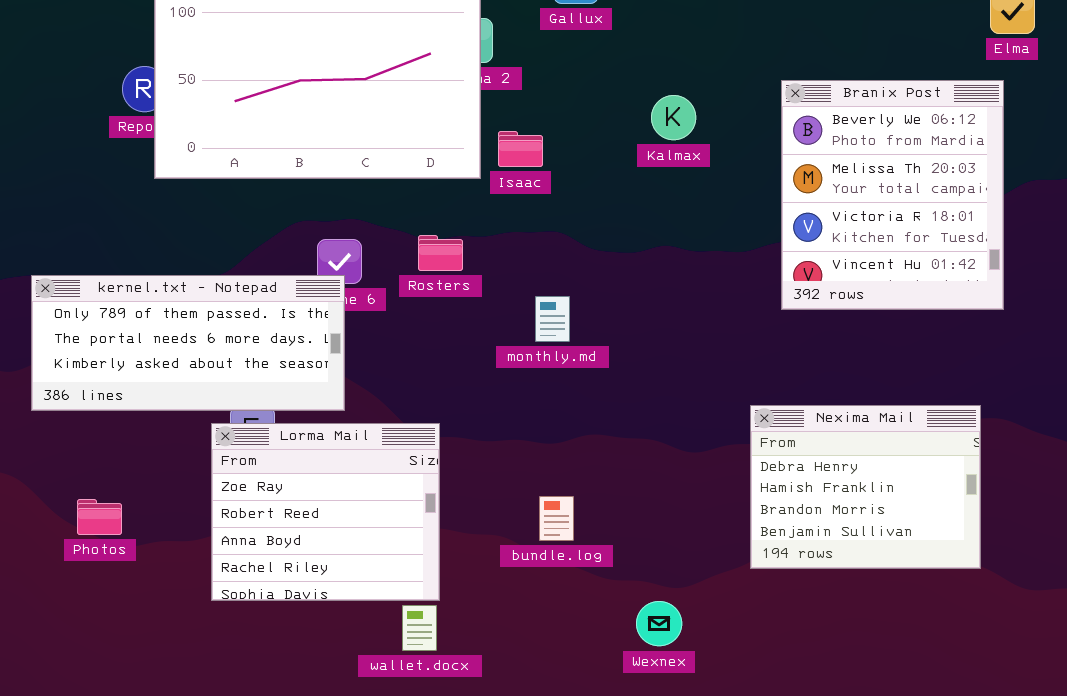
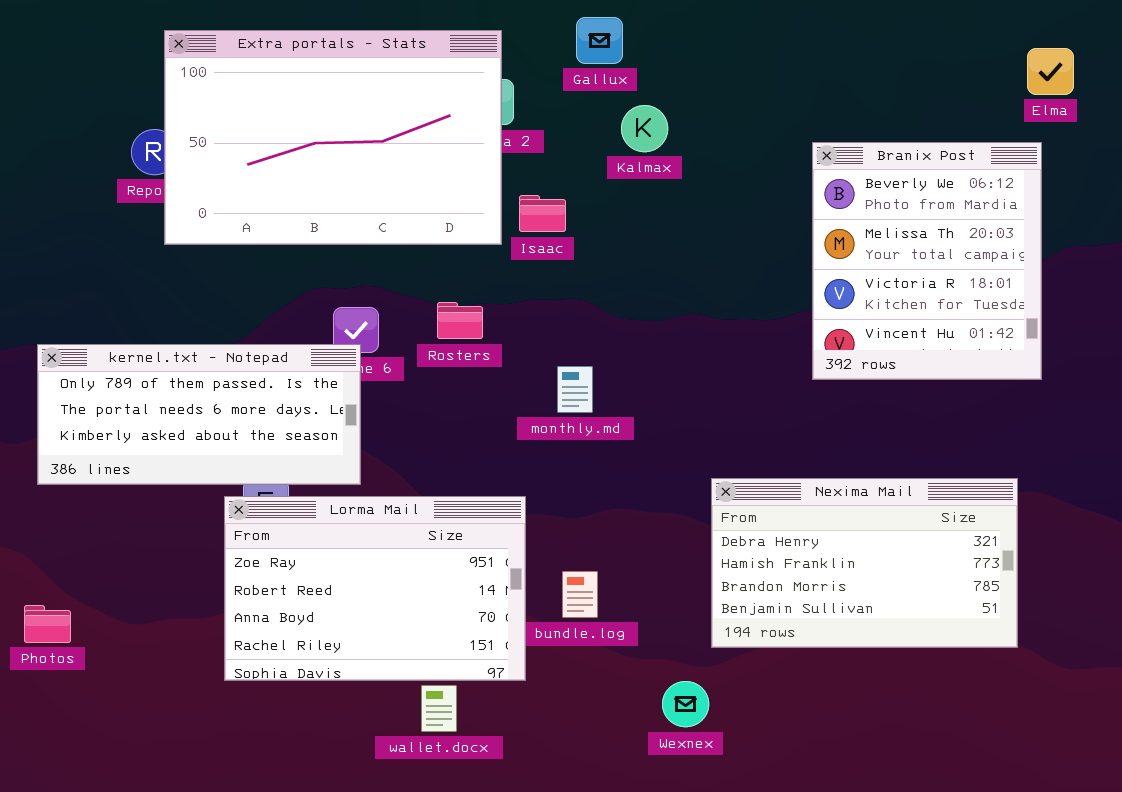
Kalmax: [651,95,696,140] -> [621,105,668,152], moved
Nexima Mail: [750,405,981,569] -> [711,478,1018,648], resized
Lorma Mail: [211,423,440,601] -> [224,496,526,681], resized
Photos: [77,499,122,535] -> [24,605,71,643], moved

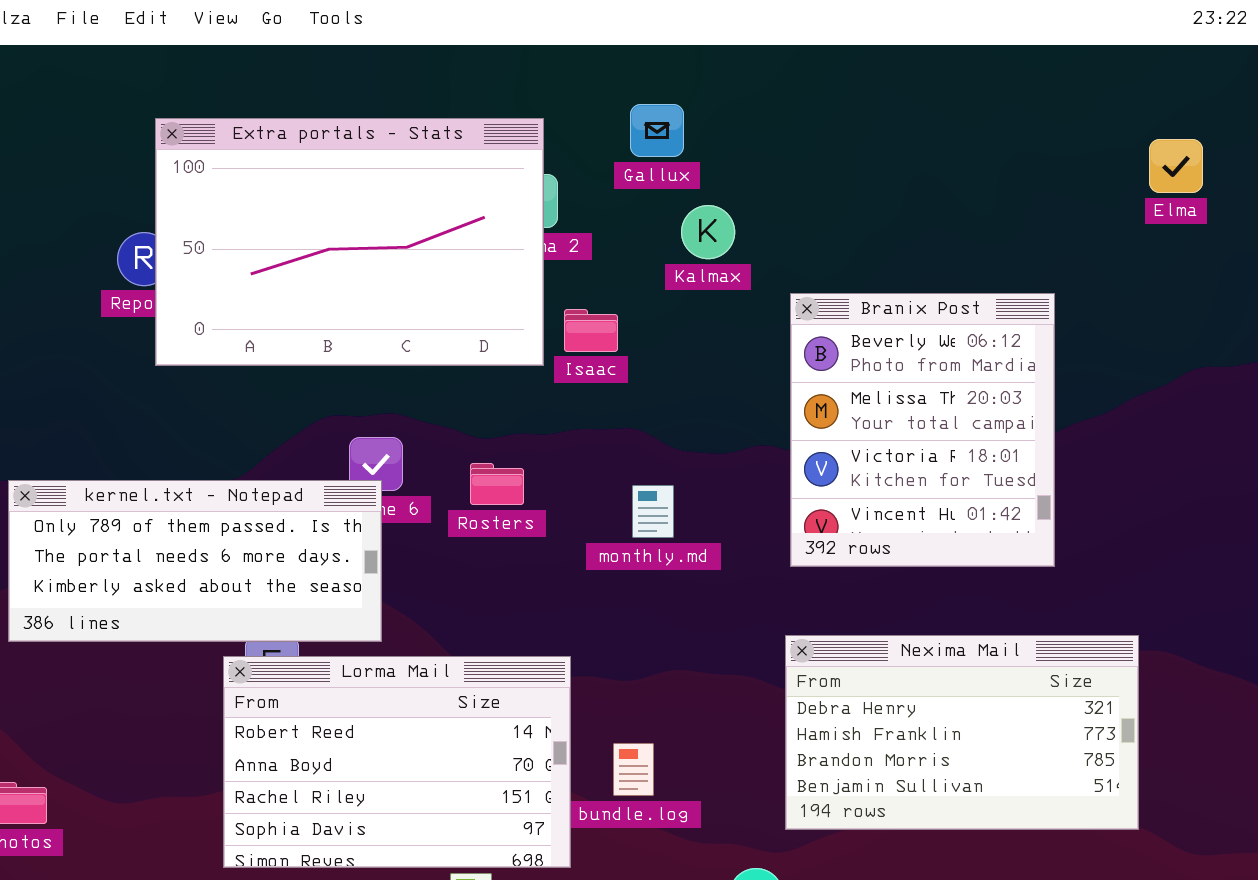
Branix Post: [812,142,1042,380] -> [790,293,1055,567], moved
Rosters: [437,302,483,339] -> [470,463,524,505], moved
monthly.md: [557,366,593,413] -> [632,485,674,538], moved
Lorma Mail: [224,496,526,681] -> [223,656,571,868], scrolled down 1 row

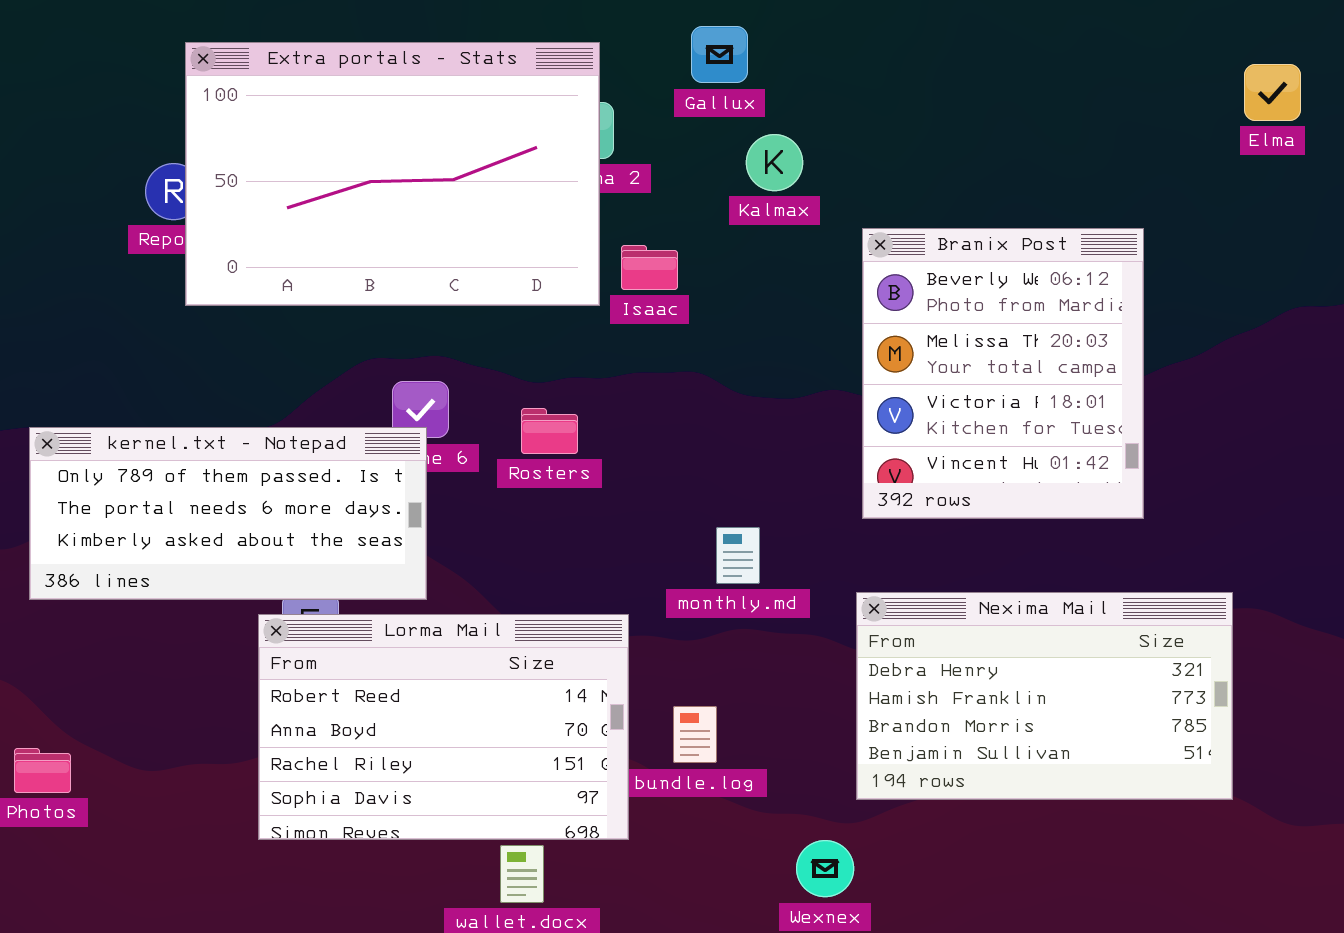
monthly.md: [632,485,674,538] -> [716,527,760,584], moved

